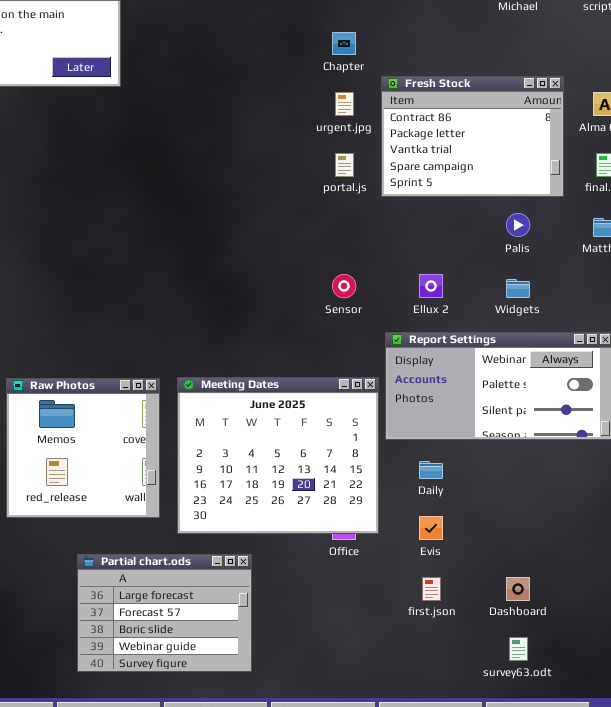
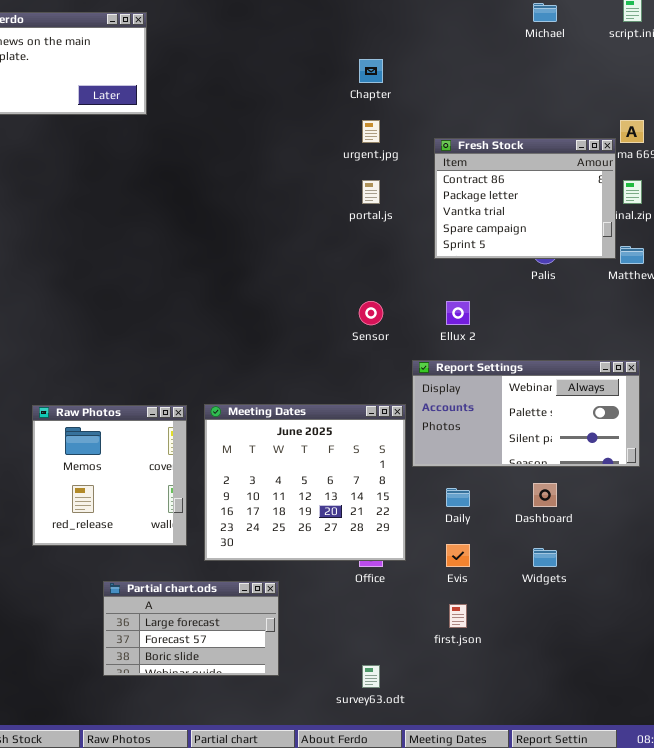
Fresh Stock: [381,76,564,197] -> [434,138,616,259], moved
Widgets: [506,279,530,298] -> [533,548,557,567], moved
Partial chart.ods: [77,554,252,672] -> [103,581,279,676], resized
Dashboard: [506,577,530,601] -> [533,483,557,507], moved
survey63.odt: [509,637,528,661] -> [362,665,380,688], moved

